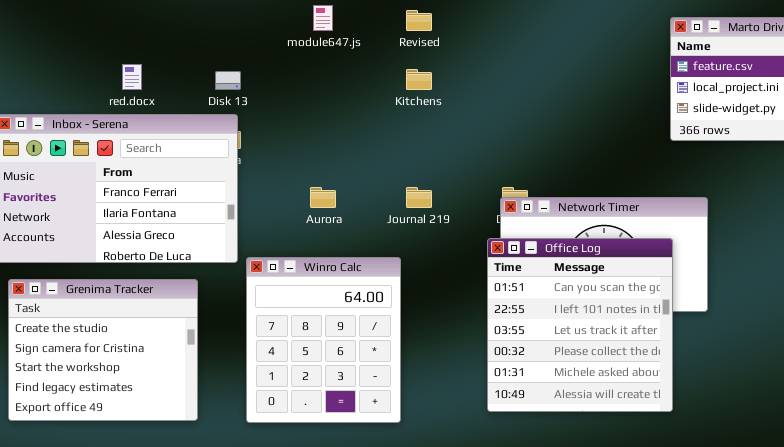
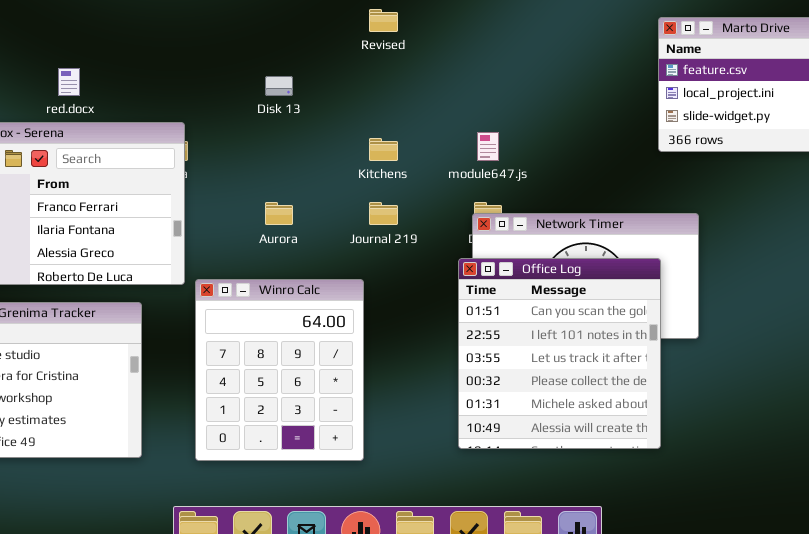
module647.js: [313,5,333,31] -> [477,132,499,161], moved
Kitchens: [406,69,432,90] -> [369,138,398,161], moved
Disk 13: [215,71,241,90] -> [265,76,293,96], moved

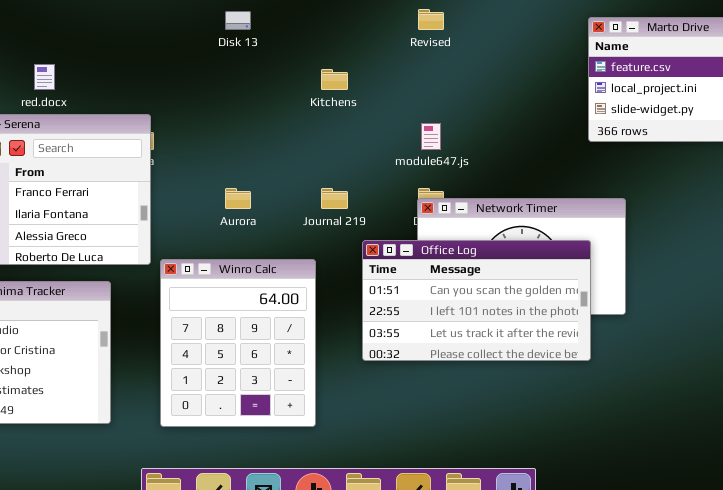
Revised: [369,9,398,32] -> [418,9,444,30], moved
Disk 13: [265,76,293,96] -> [225,11,251,30], moved
Kitchens: [369,138,398,161] -> [321,69,348,90], moved
Office Log: [458,258,661,449] -> [362,240,591,361], resized

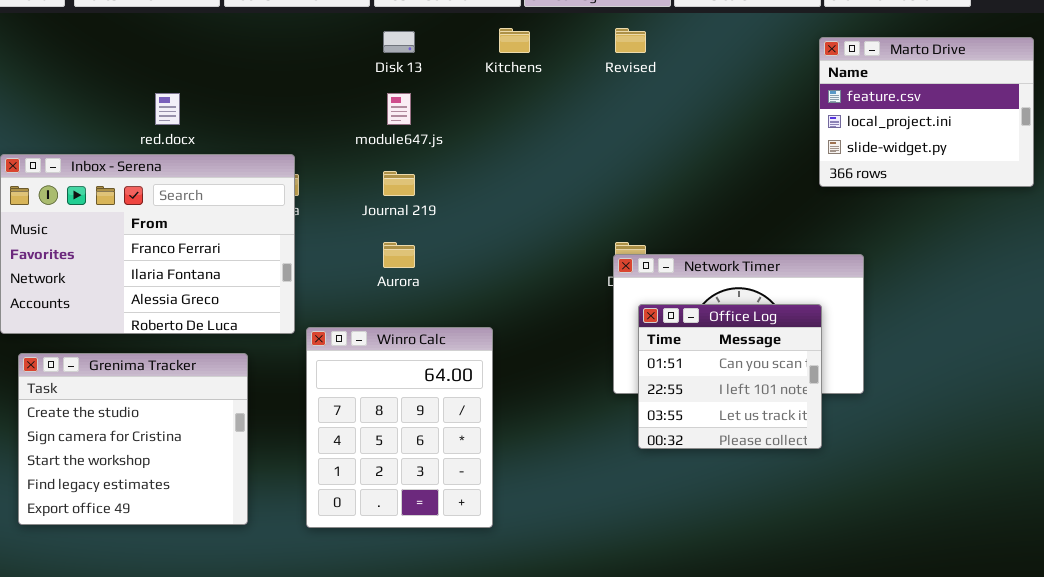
Kitchens: [321,69,348,90] -> [499,28,530,53], moved
module647.js: [421,123,441,150] -> [387,93,411,125], moved
Journal 219: [321,188,348,209] -> [383,171,415,196], moved
Office Log: [362,240,591,361] -> [638,304,822,449], resized

